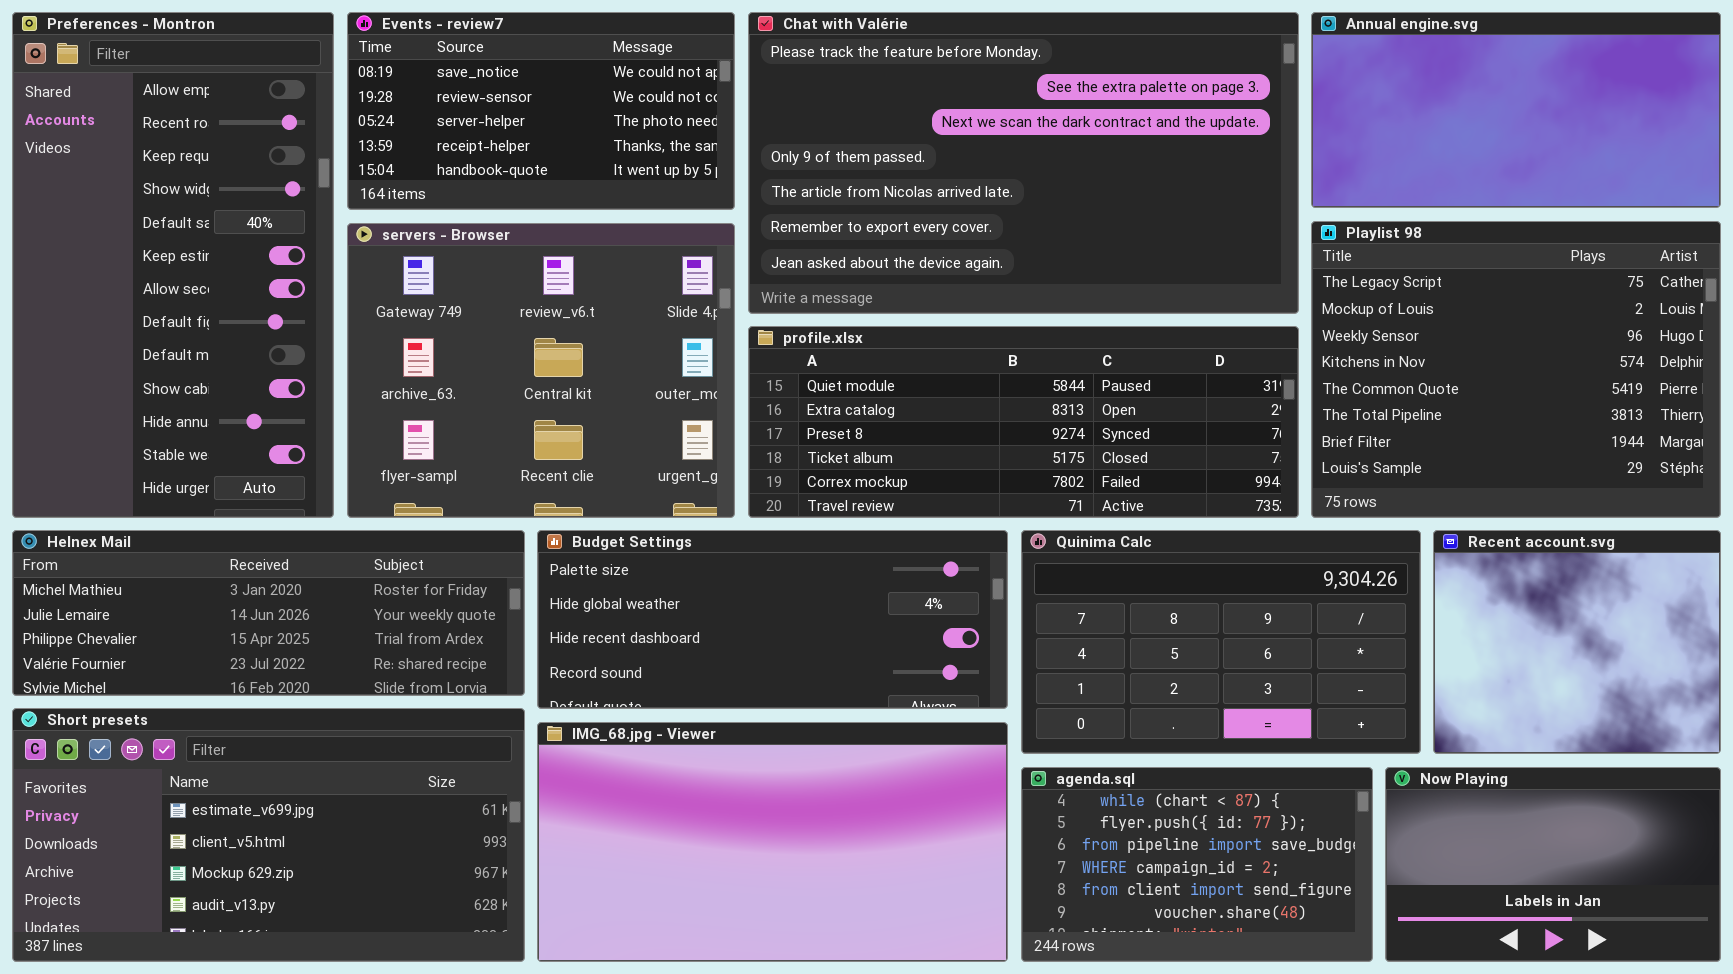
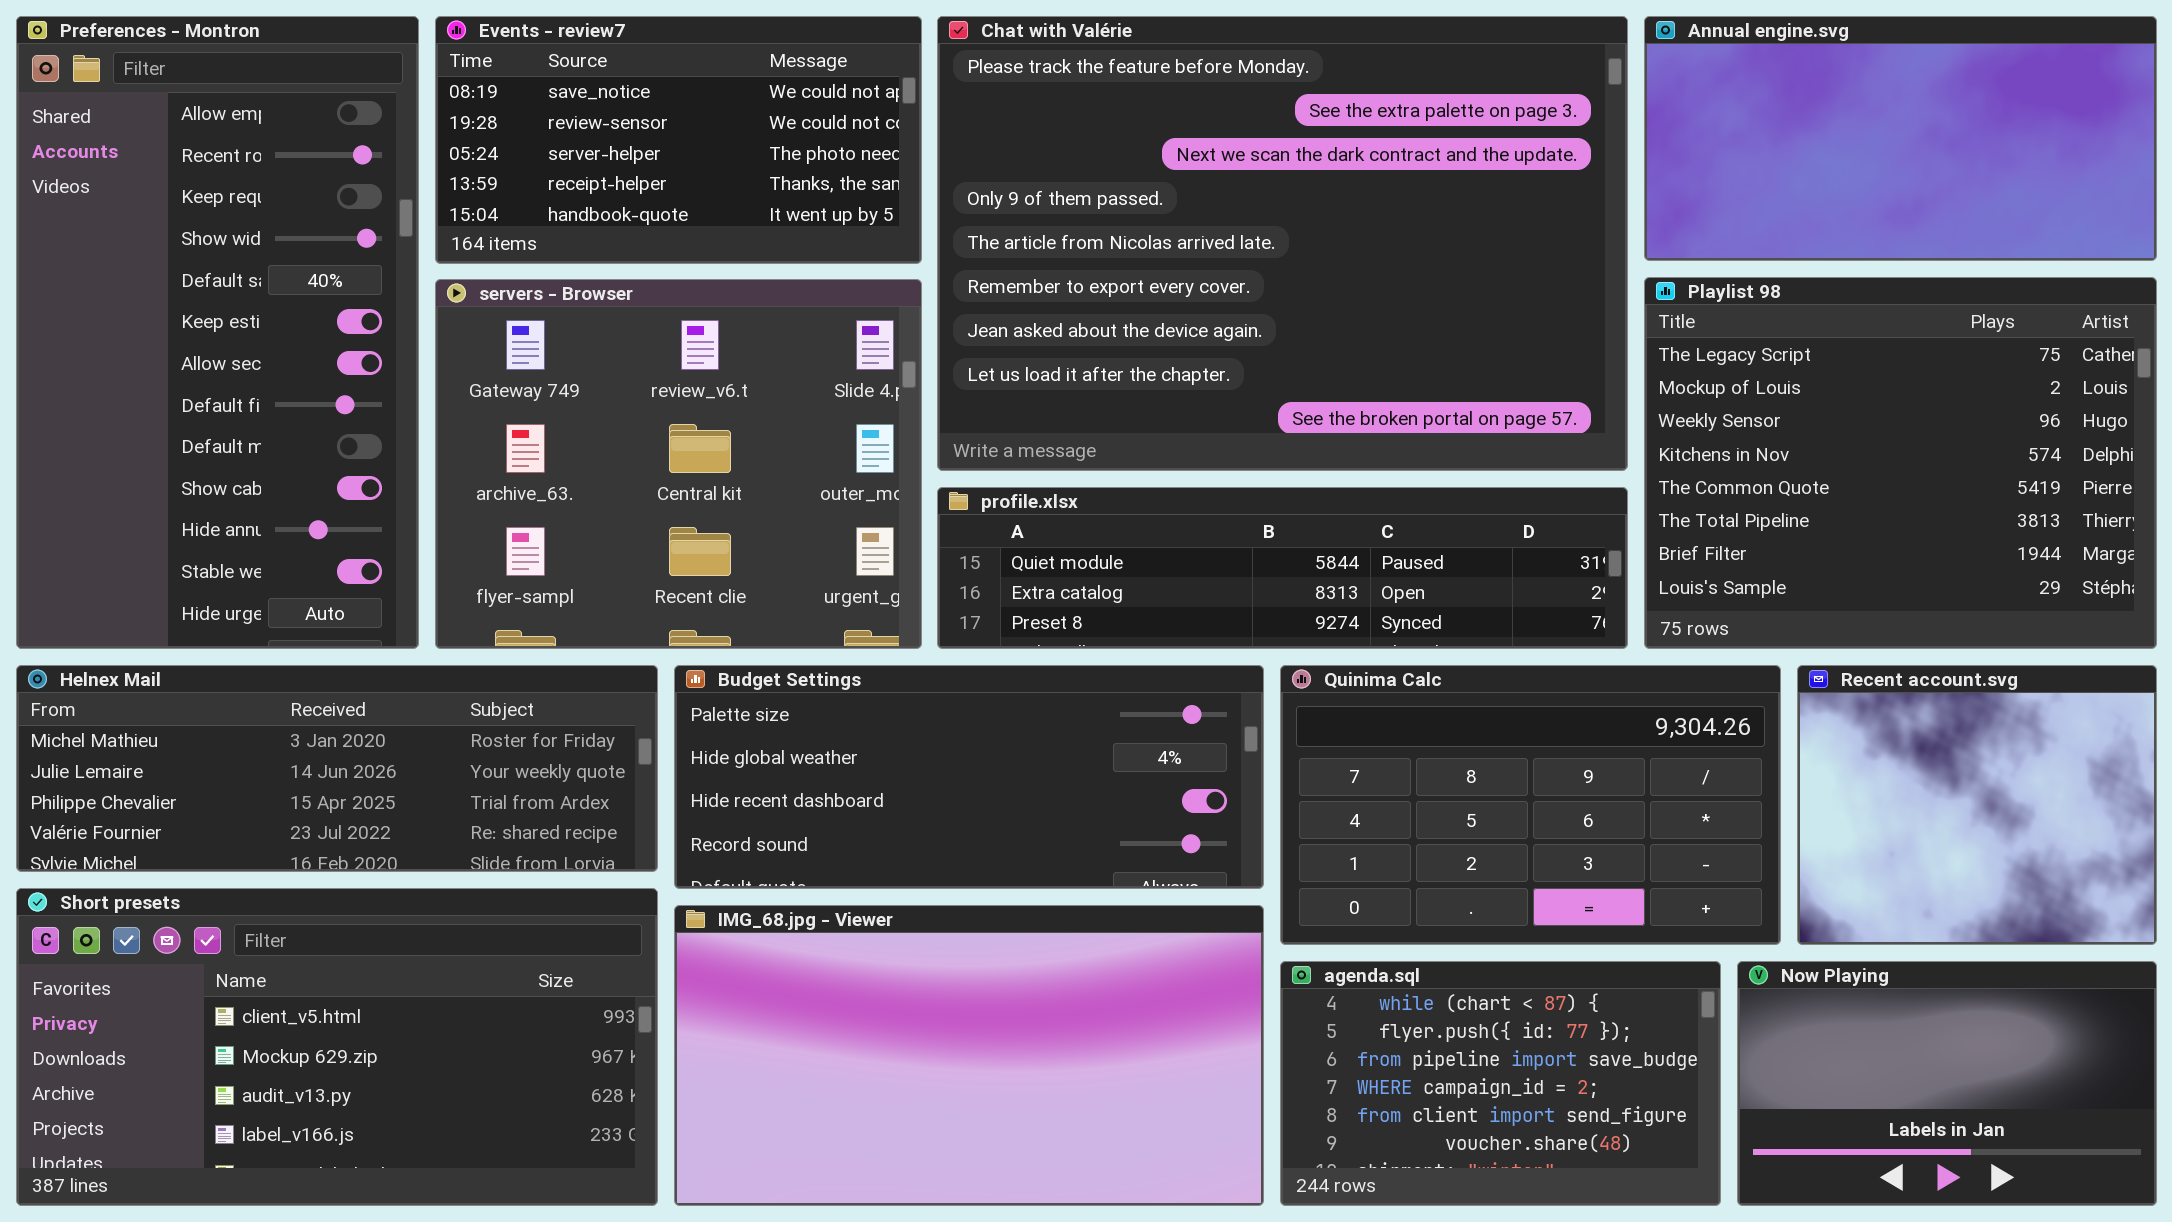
Chat with Valérie: [748,12,1299,314] -> [937,16,1628,471], resized
profile.xlsx: [748,326,1299,518] -> [937,487,1628,649], resized
Short presets: [12,708,525,962] -> [16,888,658,1206], scrolled down 1 row

